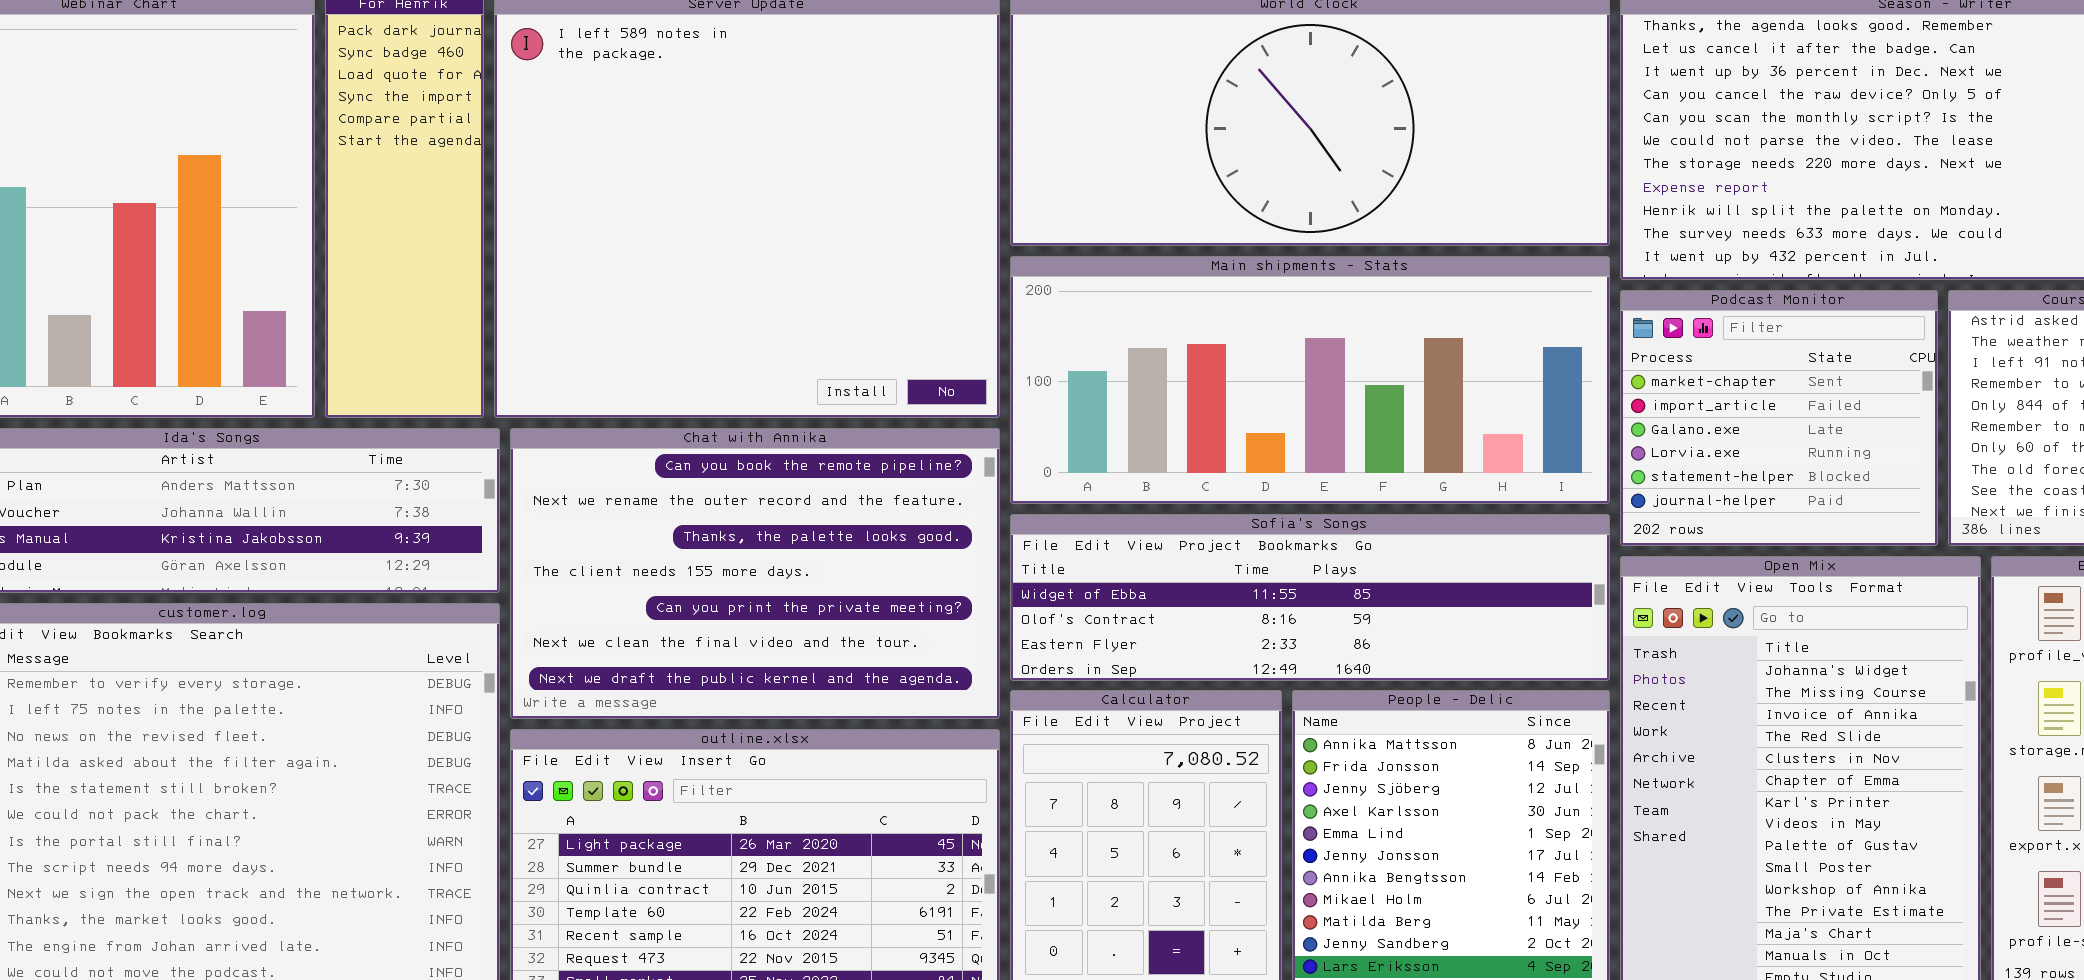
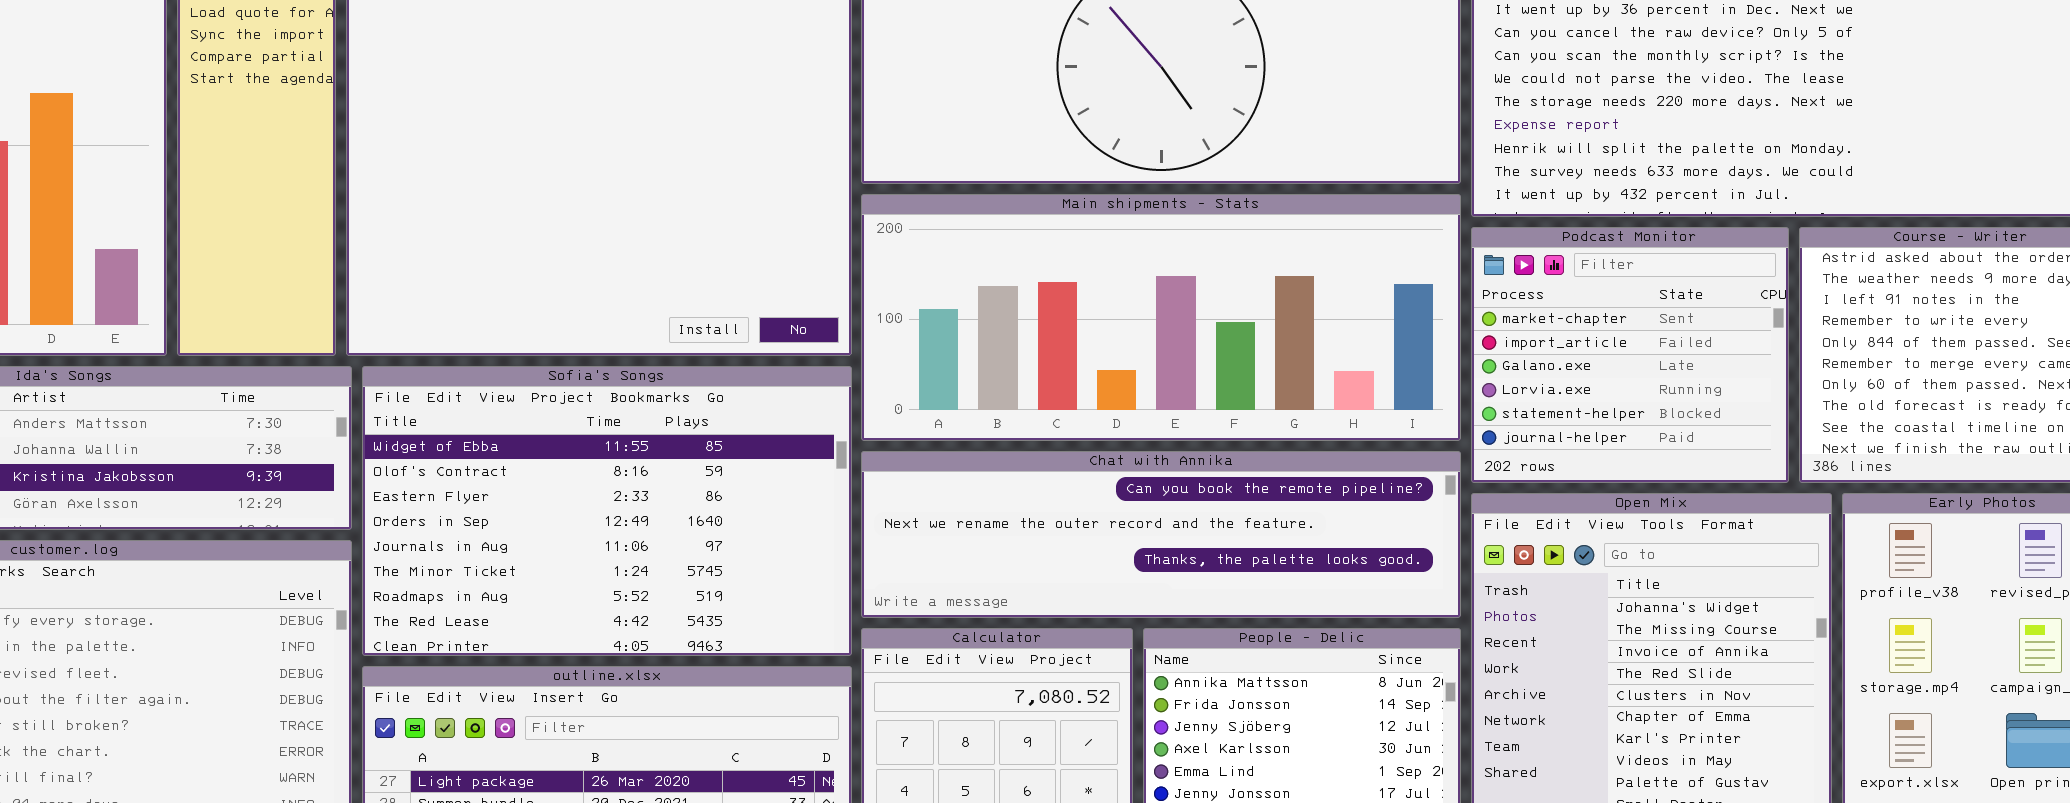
Chat with Annika: [510,428,1000,719] -> [861,451,1461,618], moved, resized
Sofia's Songs: [1010,514,1610,681] -> [362,366,852,656], moved, resized

